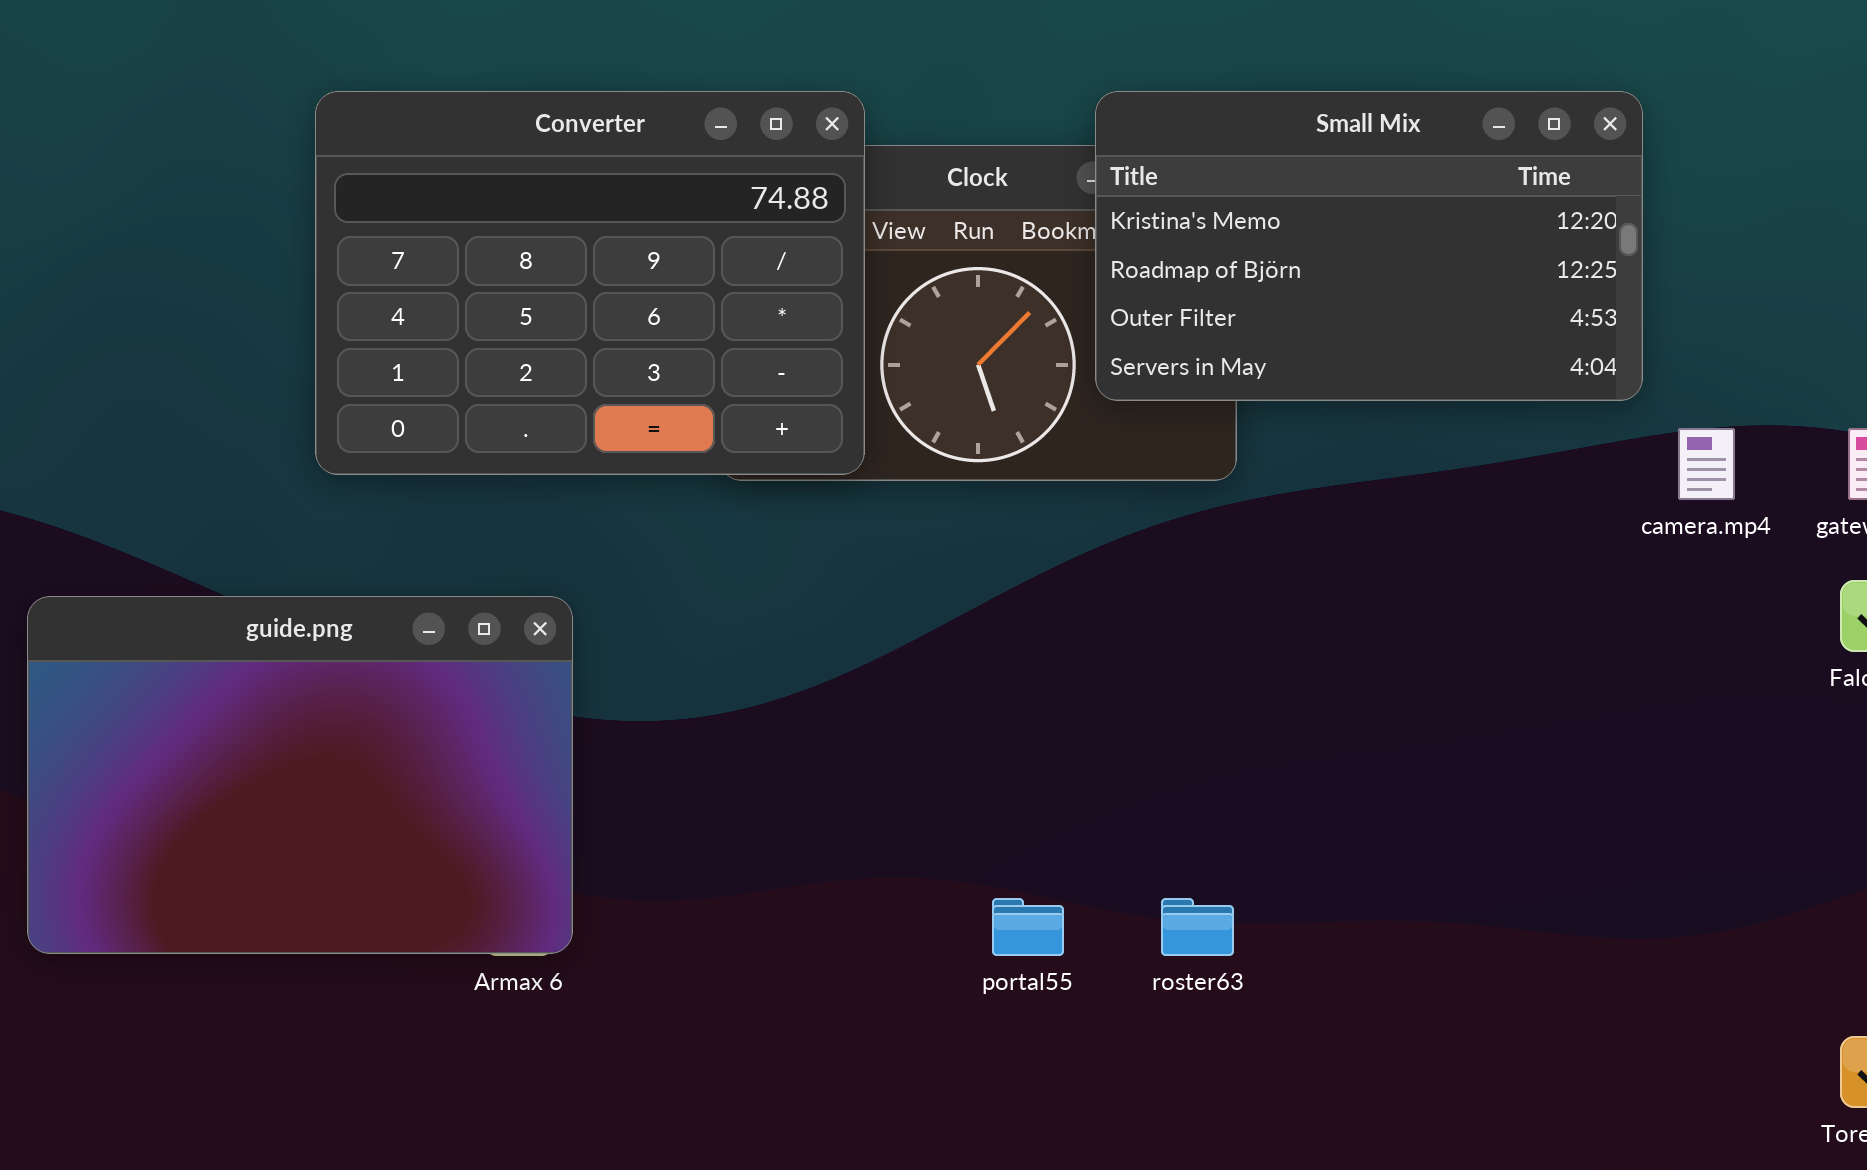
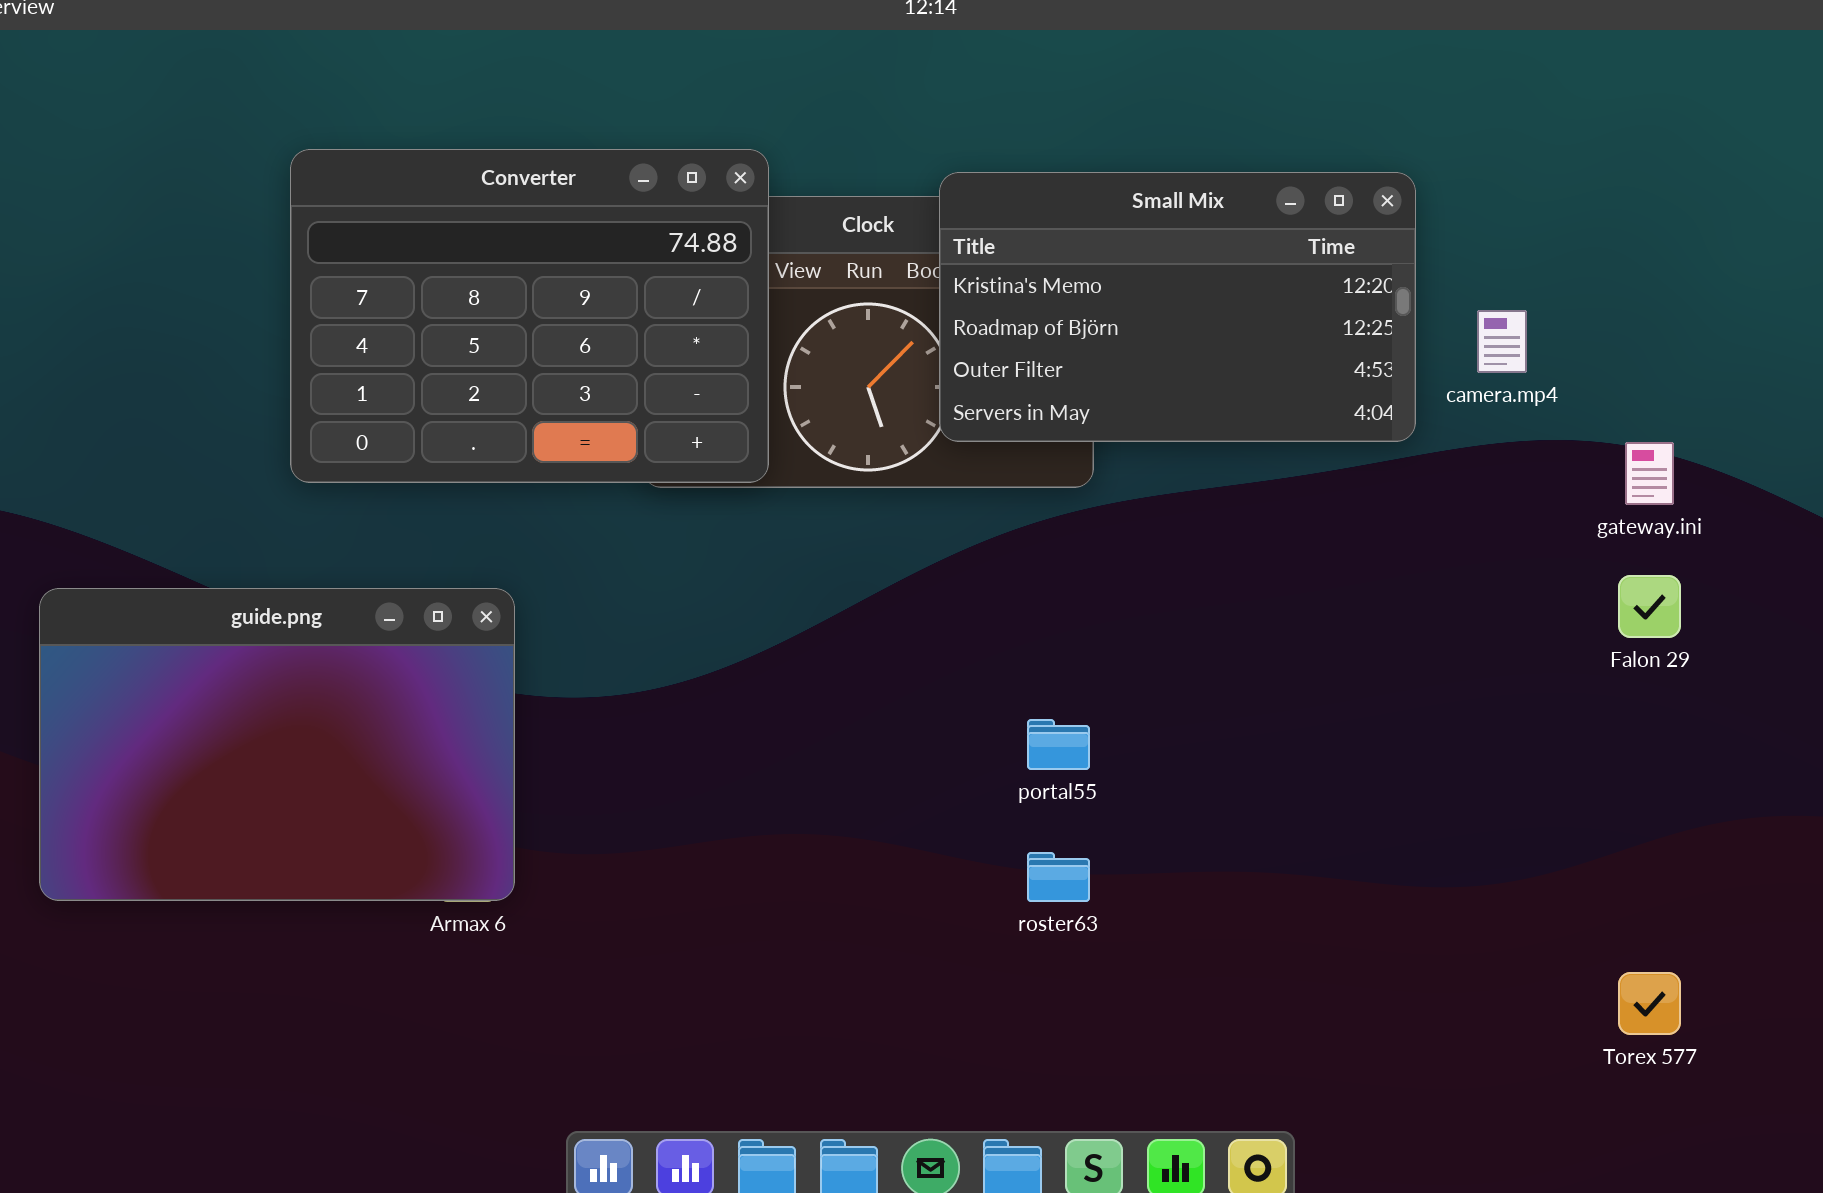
Small Mix: [1095,91,1643,401] -> [939,172,1416,442], moved
camera.mp4: [1678,428,1735,500] -> [1477,310,1527,373], moved
portal55: [992,898,1064,956] -> [1027,719,1090,770], moved

